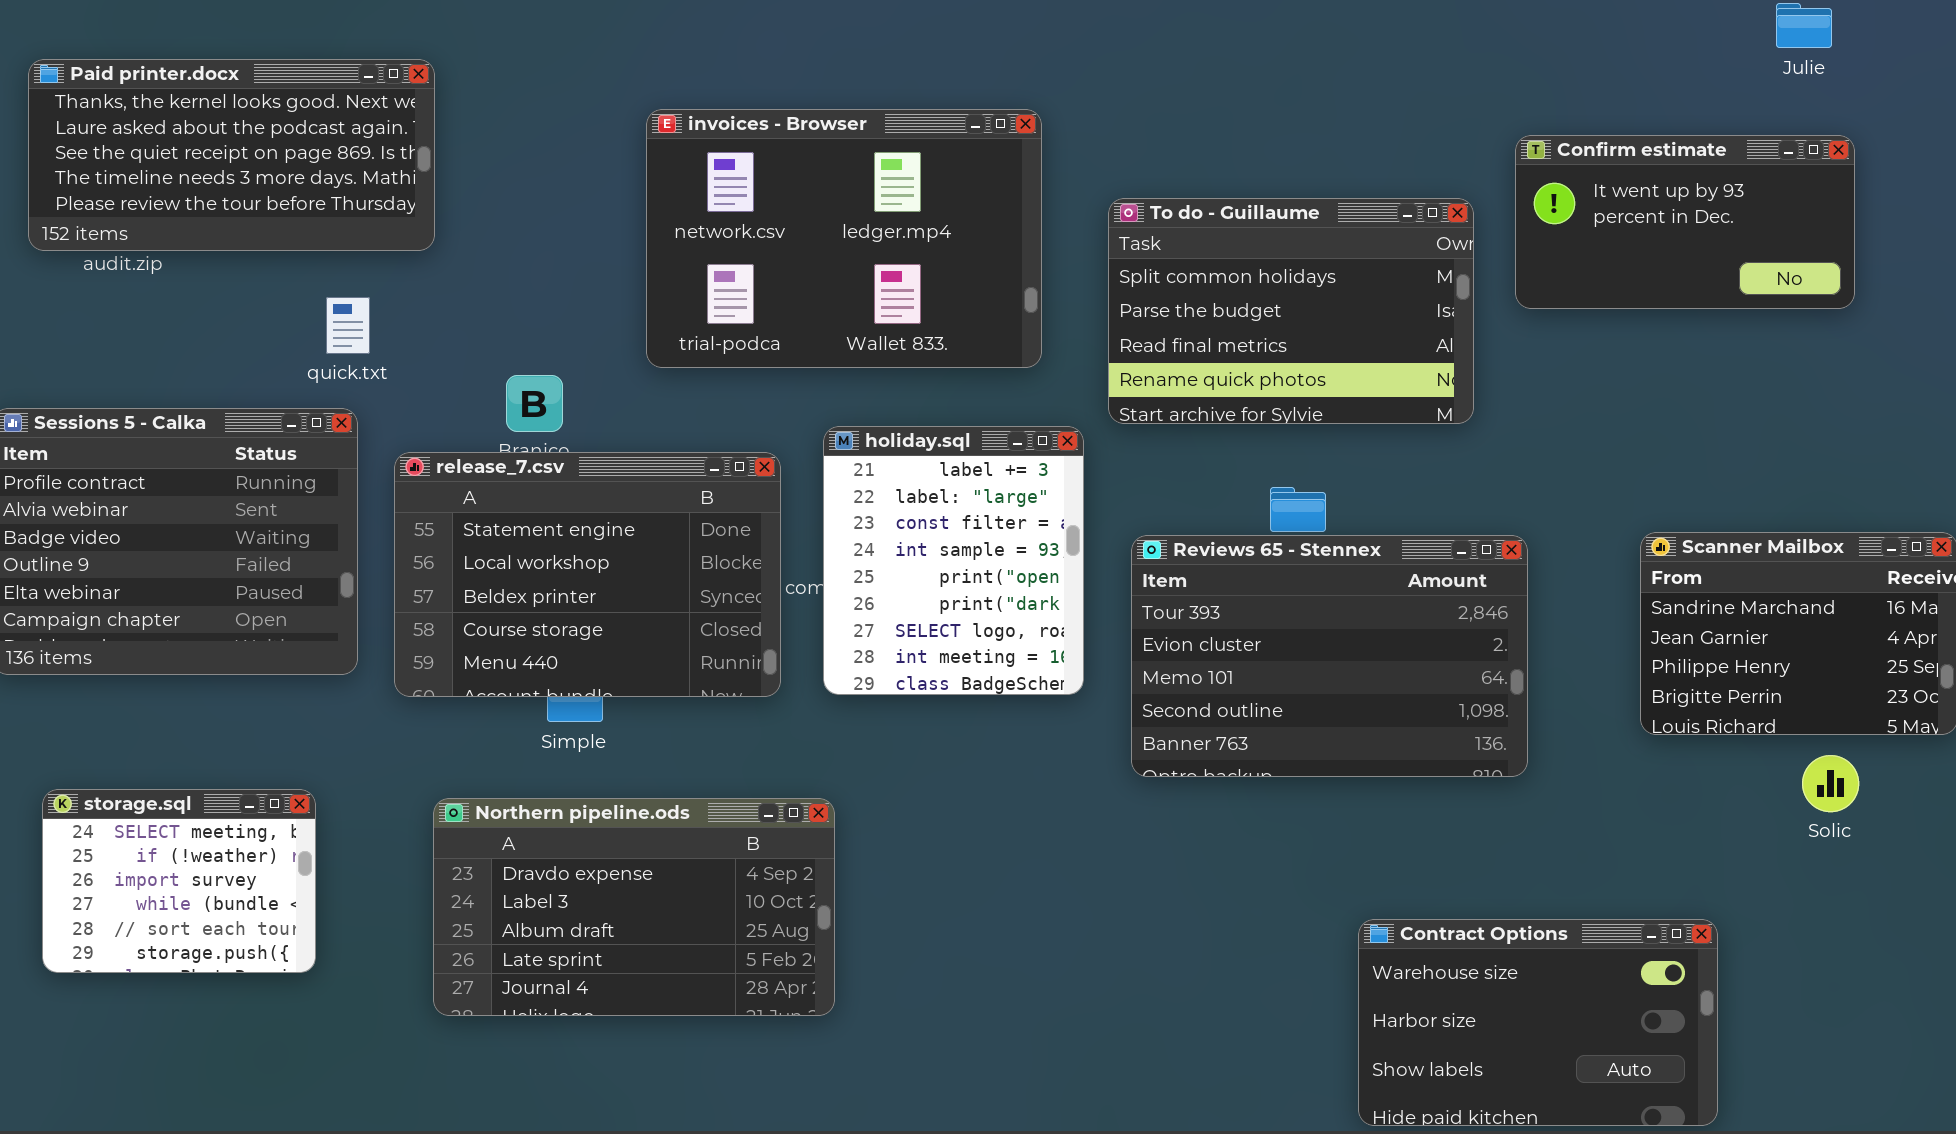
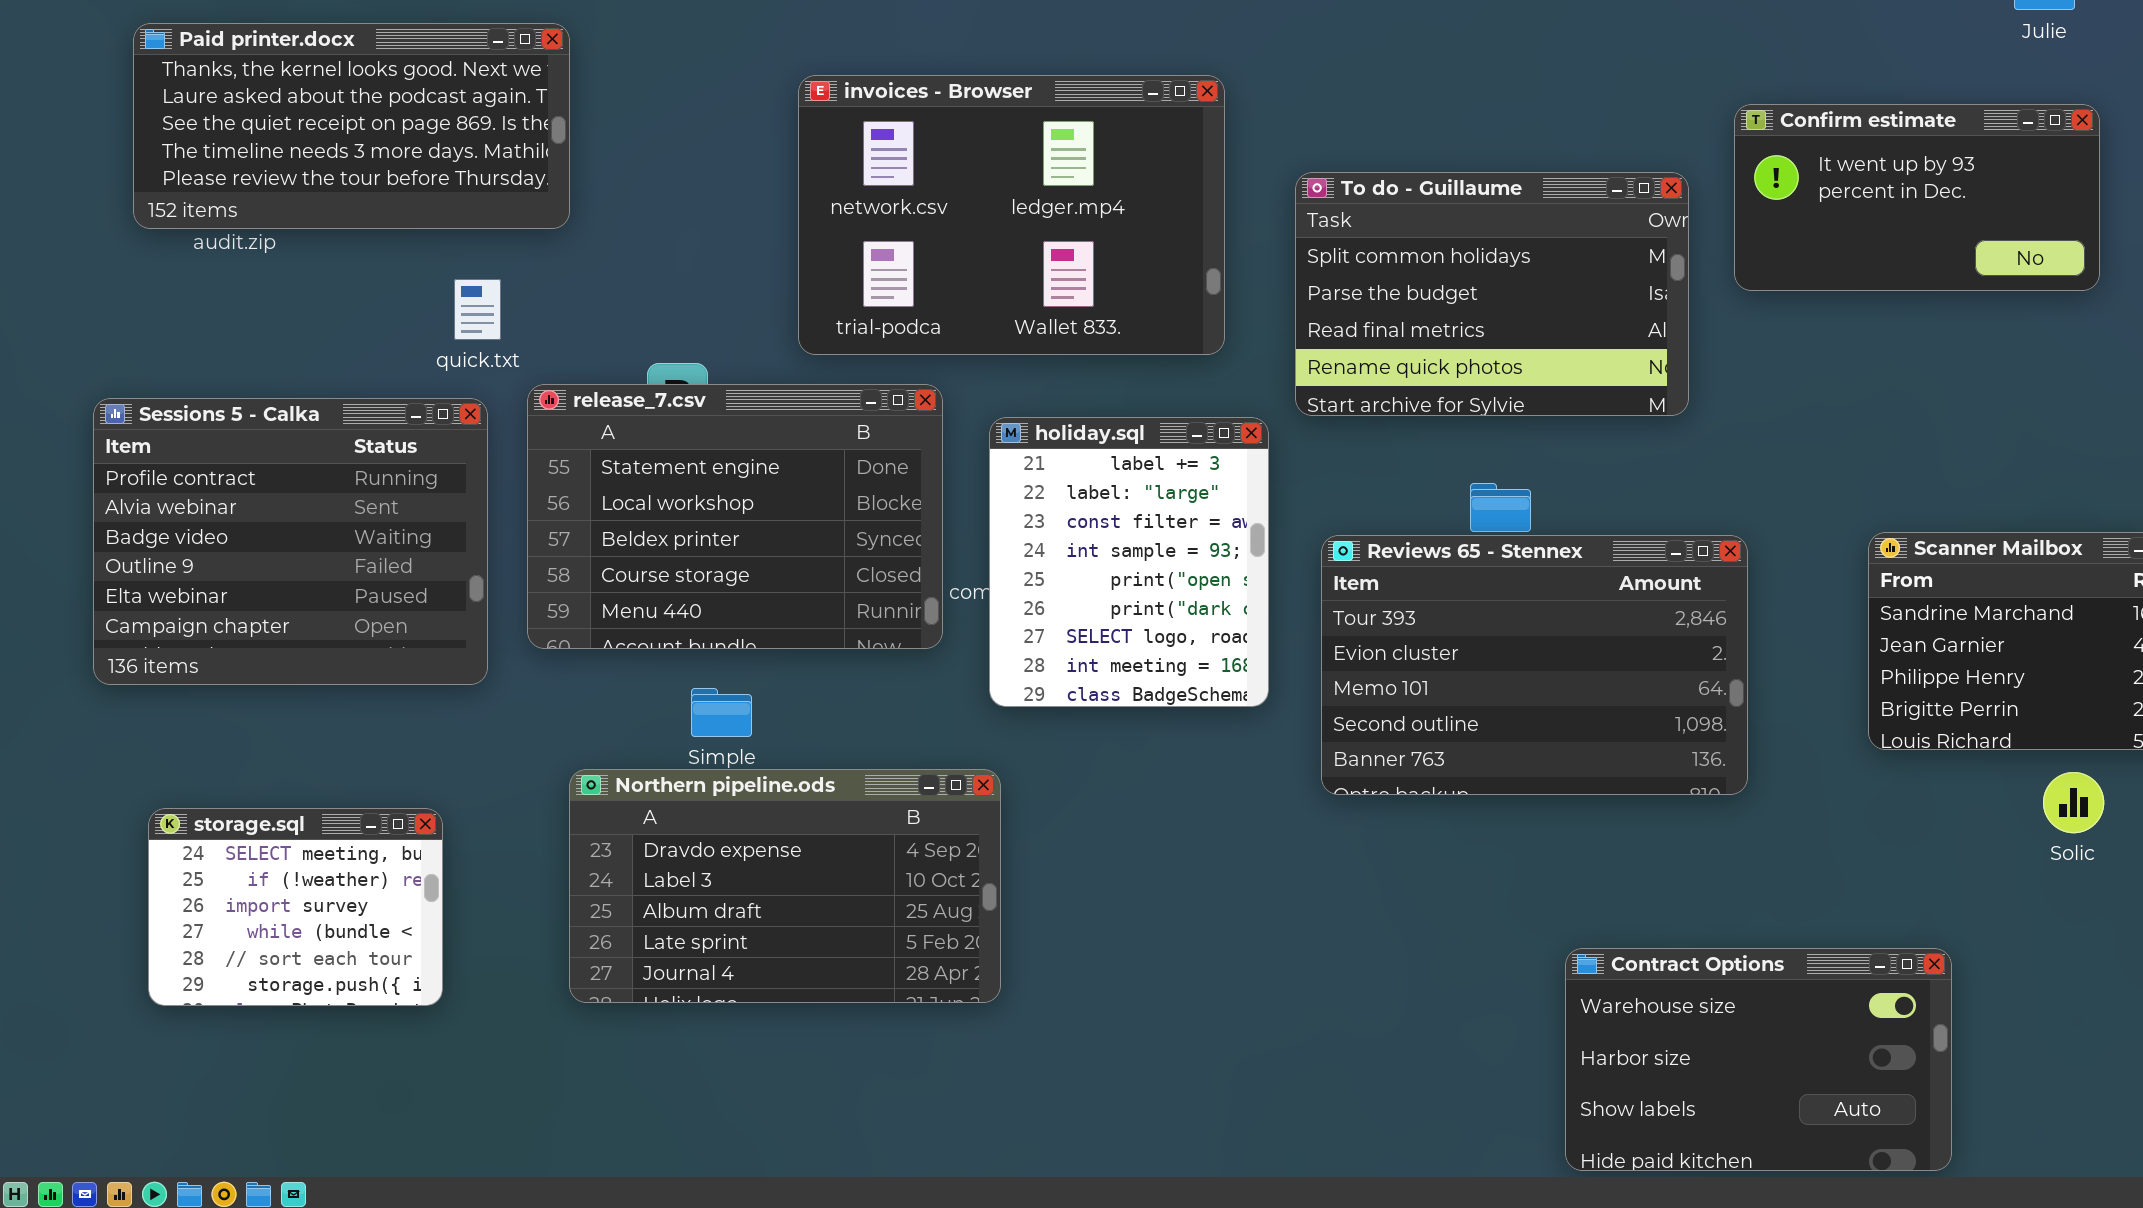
release_7.csv: [394,452,781,697] -> [527,384,943,649], moved
Northern pipeline.ods: [433,798,835,1016] -> [569,769,1001,1003], moved

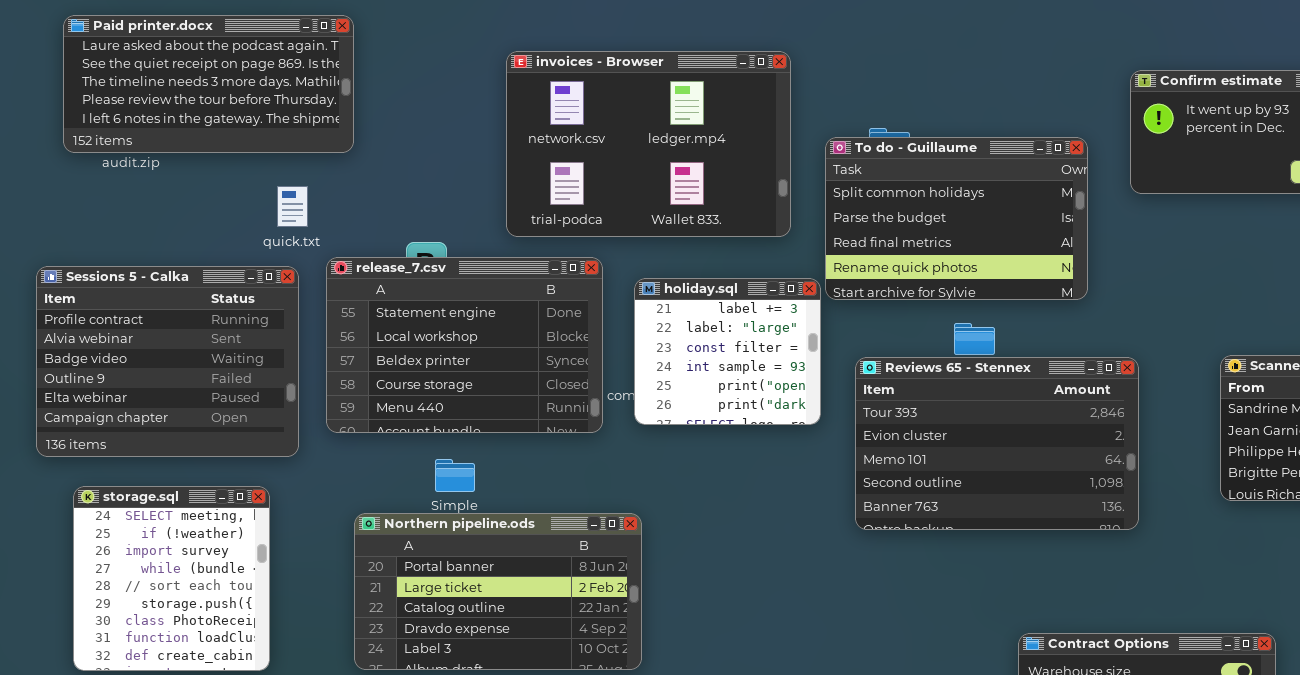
Paid printer.docx: [133,23,570,229] -> [63,15,354,153], scrolled down 1 row
To do - Guillaume: [1295,172,1689,416] -> [825,137,1088,300], moved
holiday.sql: [989,417,1269,707] -> [634,278,821,425], resized
Northern pipeline.ods: [569,769,1001,1003] -> [354,513,642,670], scrolled up 3 rows
storage.sql: [148,808,443,1006] -> [73,486,270,671], resized

